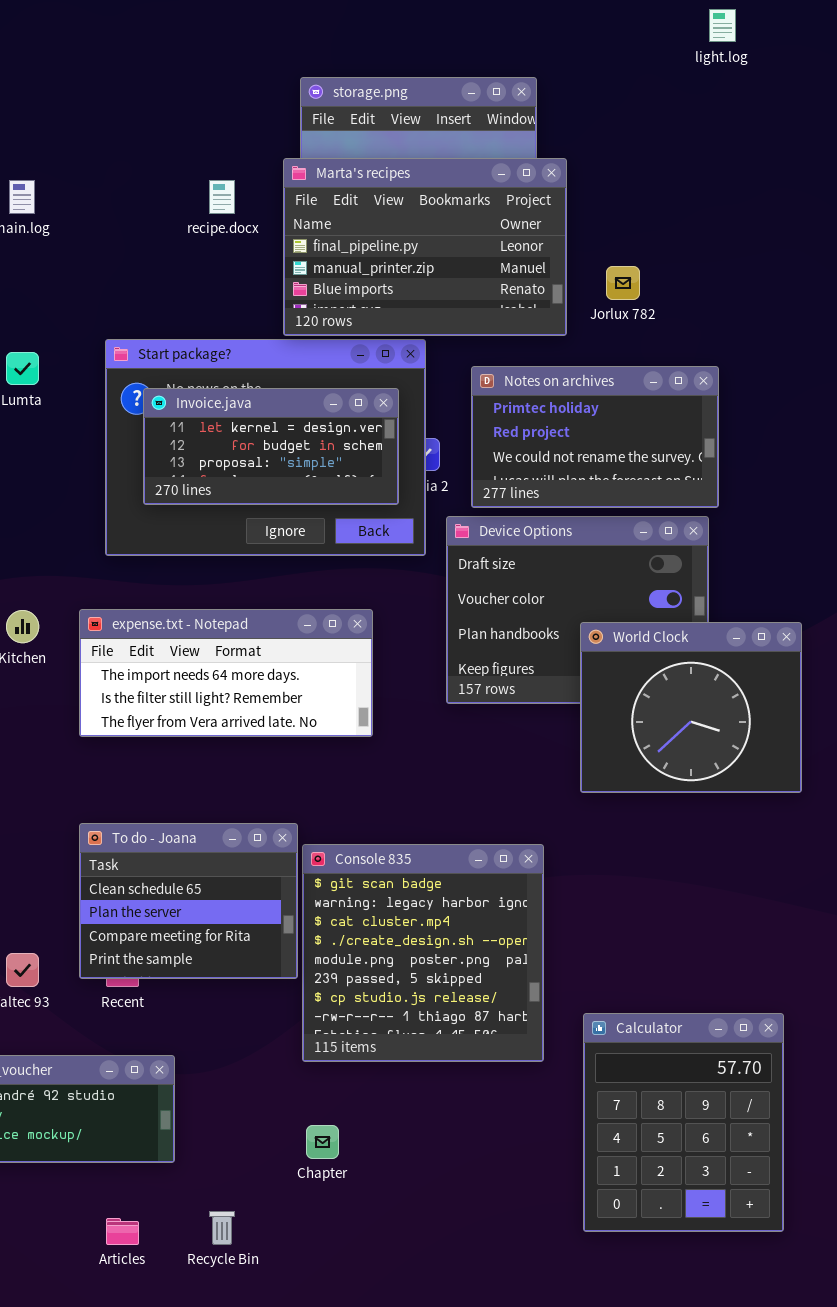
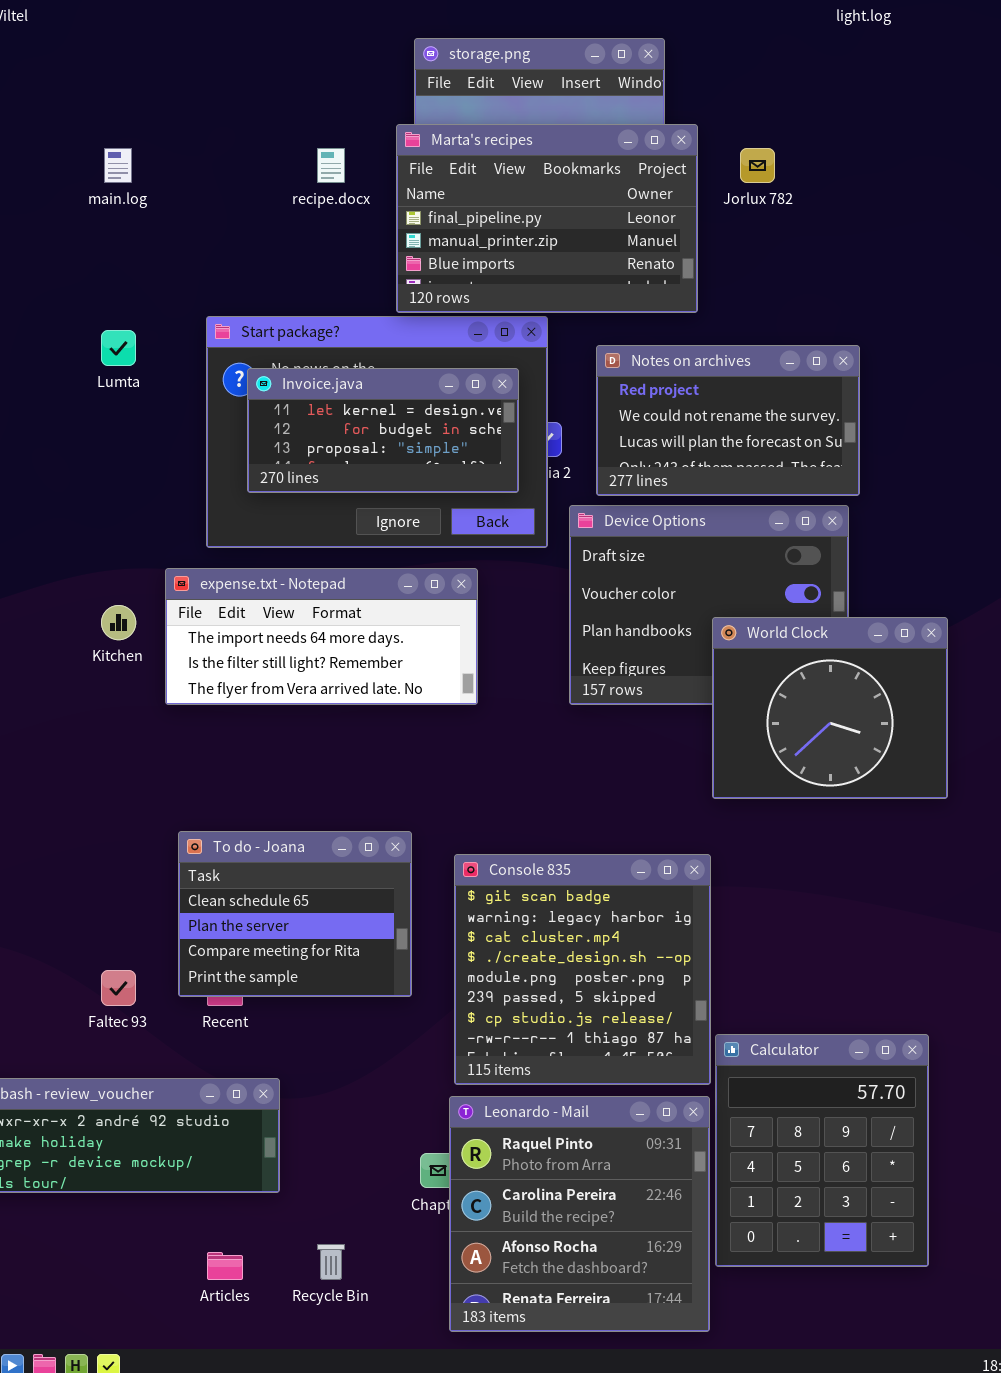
Jorlux 782: [606,266,640,300] -> [740,148,775,183], moved
Notes on archives: [471,366,719,508] -> [596,345,860,496], scrolled down 1 row
expense.txt - Notepad: [79,609,373,737] -> [165,568,478,705], moved
Console 835: [302,844,544,1062] -> [454,854,711,1085], moved
Leonardo - Mail: none -> [449,1096,710,1332], opened

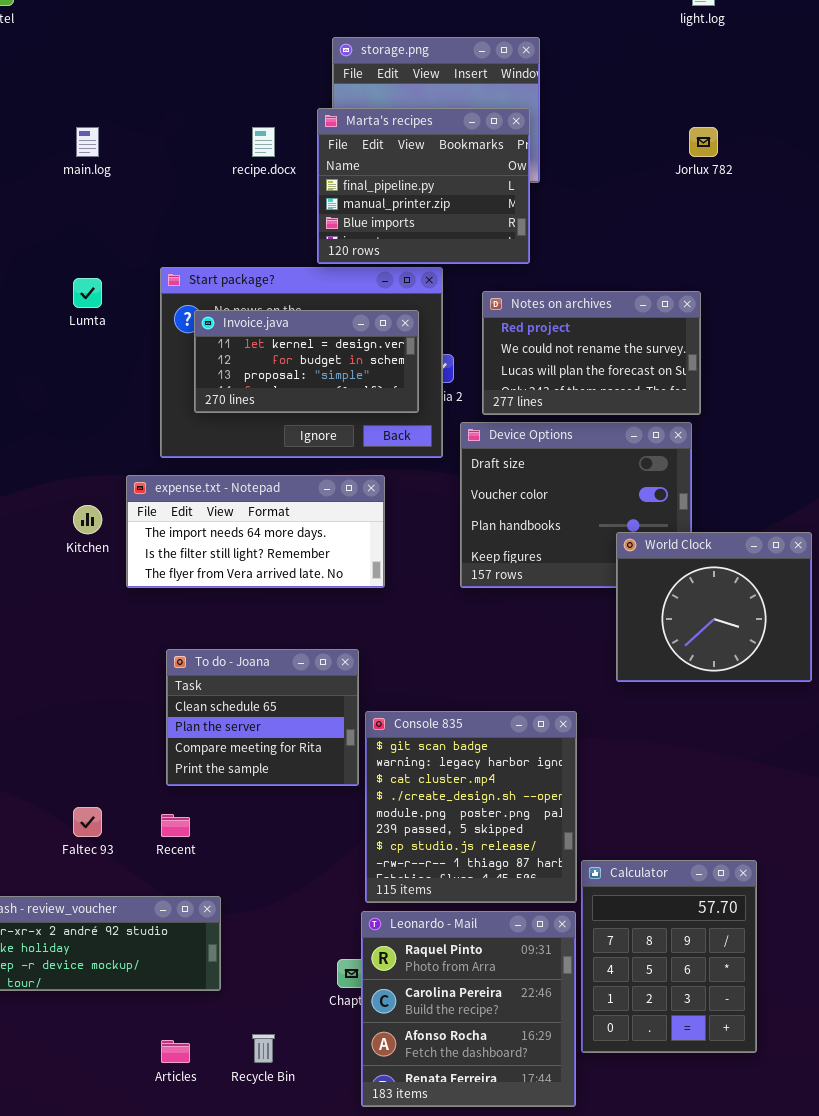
Marta's recipes: [396,124,698,313] -> [317,108,530,264], resized
Jorlux 782: [740,148,775,183] -> [689,127,718,157], moved
World Clock: [712,617,948,799] -> [616,532,812,682], moved
To do - Joana: [178,831,412,997] -> [166,649,359,786], moved

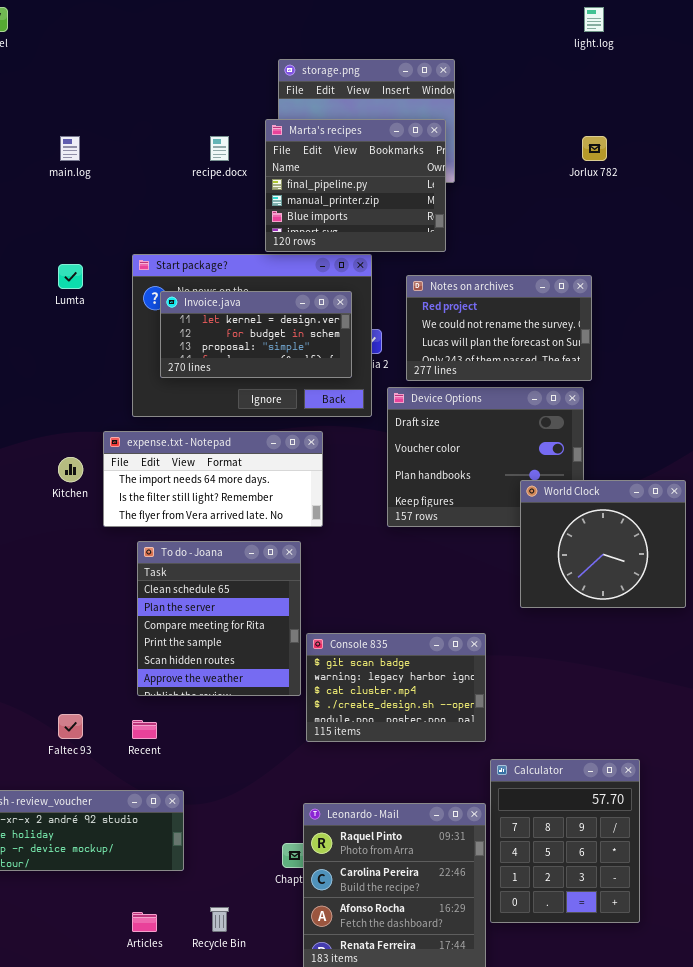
To do - Joana: [166,649,359,786] -> [137,541,301,696], resized
Console 835: [365,711,577,903] -> [306,633,486,742], resized

